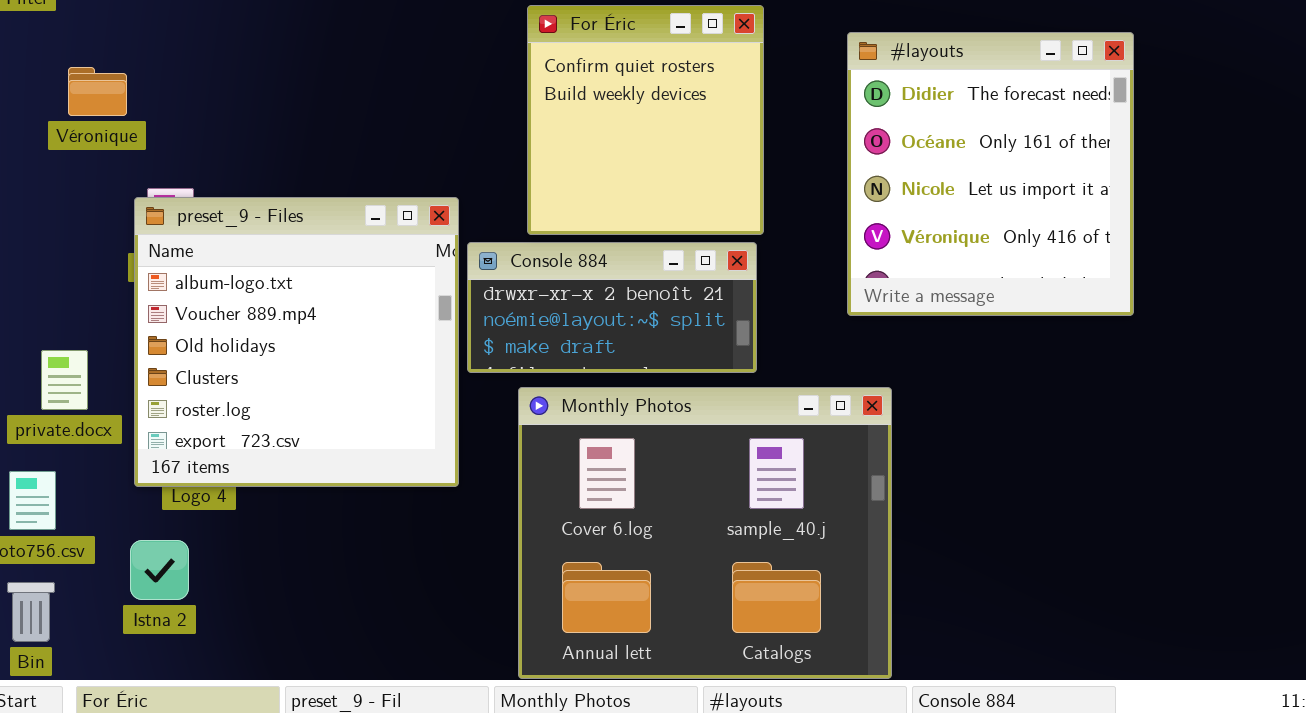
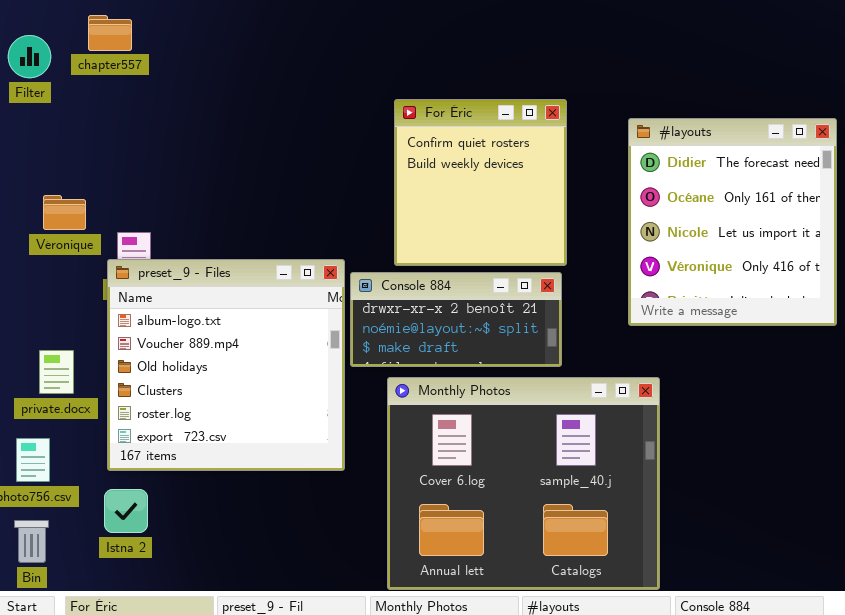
Véronique: [68,67,127,116] -> [43,195,86,230], moved
preset_9 - Files: [134,197,459,487] -> [107,259,345,471], moved

